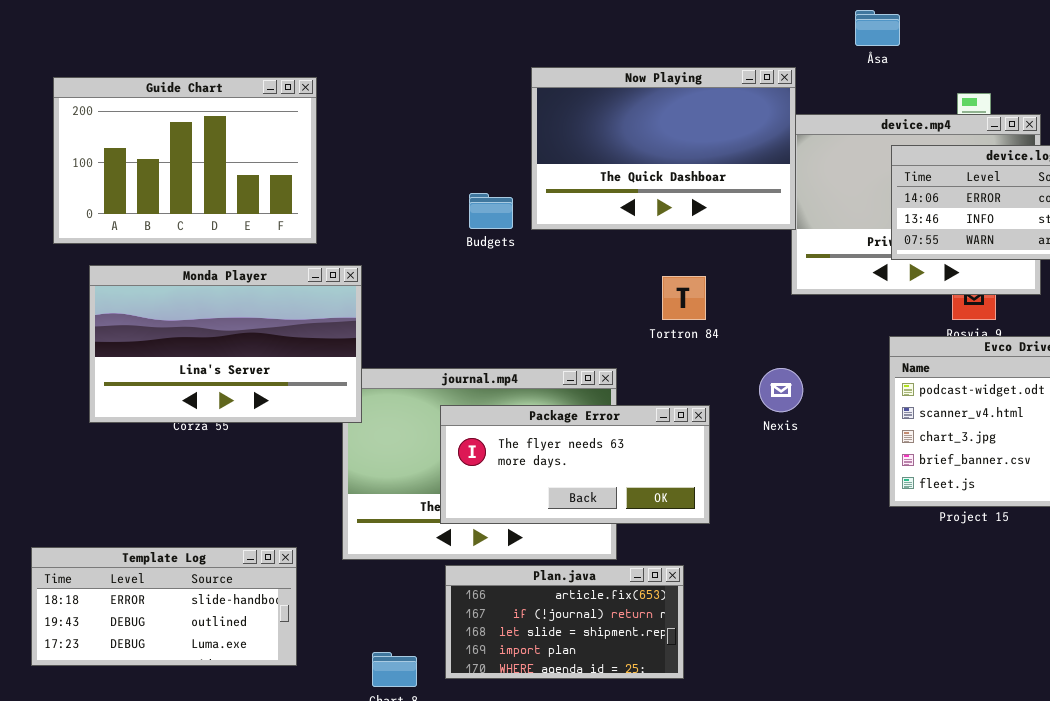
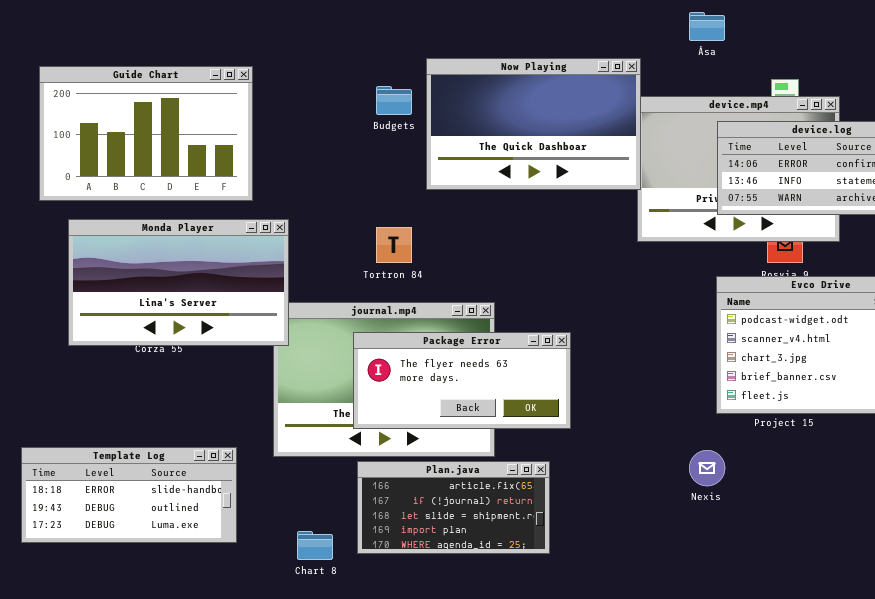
Budgets: [469,193,513,229] -> [376,86,412,115], moved
Tortron 84: [662,276,706,320] -> [376,227,412,263], moved
Nexis: [759,368,803,412] -> [689,450,725,486], moved

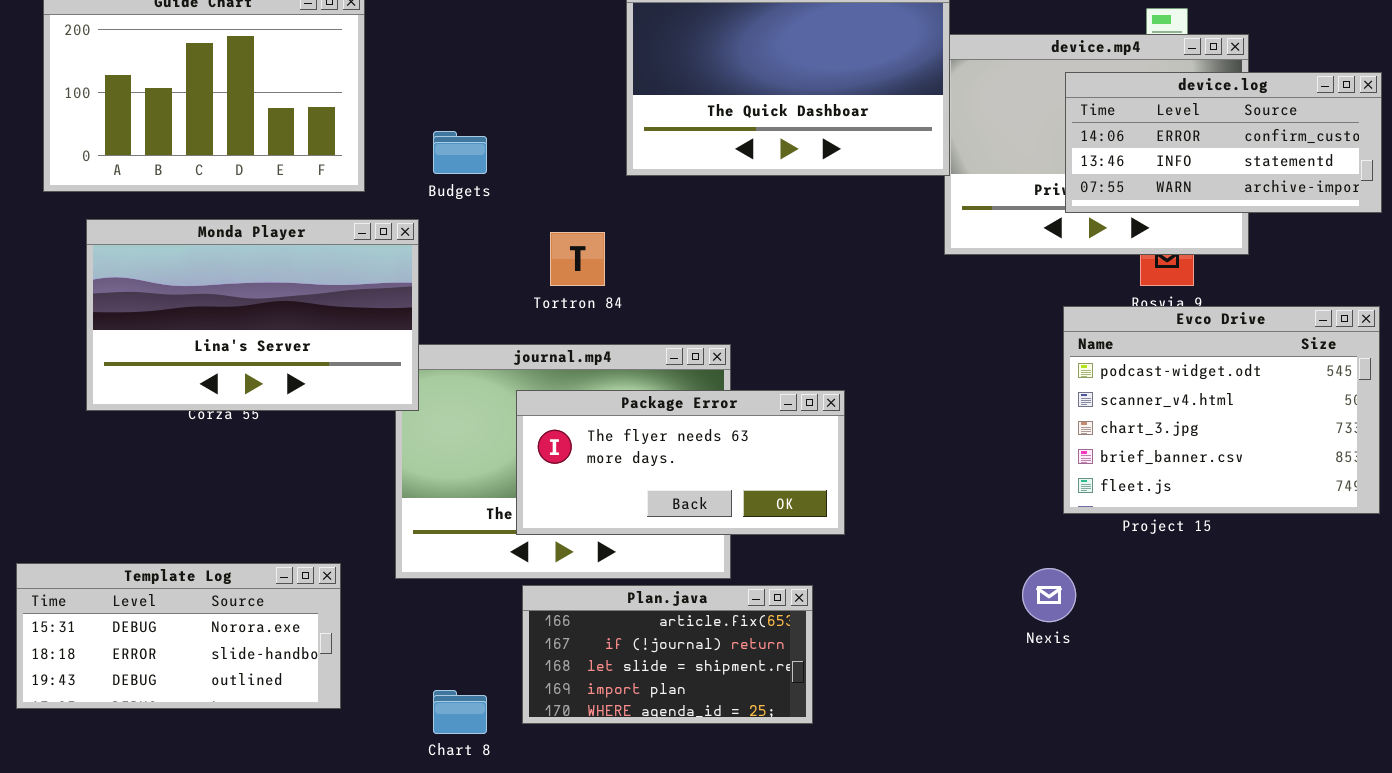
Budgets: [376,86,412,115] -> [433,131,487,174], moved
Template Log: [21,447,237,543] -> [16,563,341,709], scrolled up 1 row

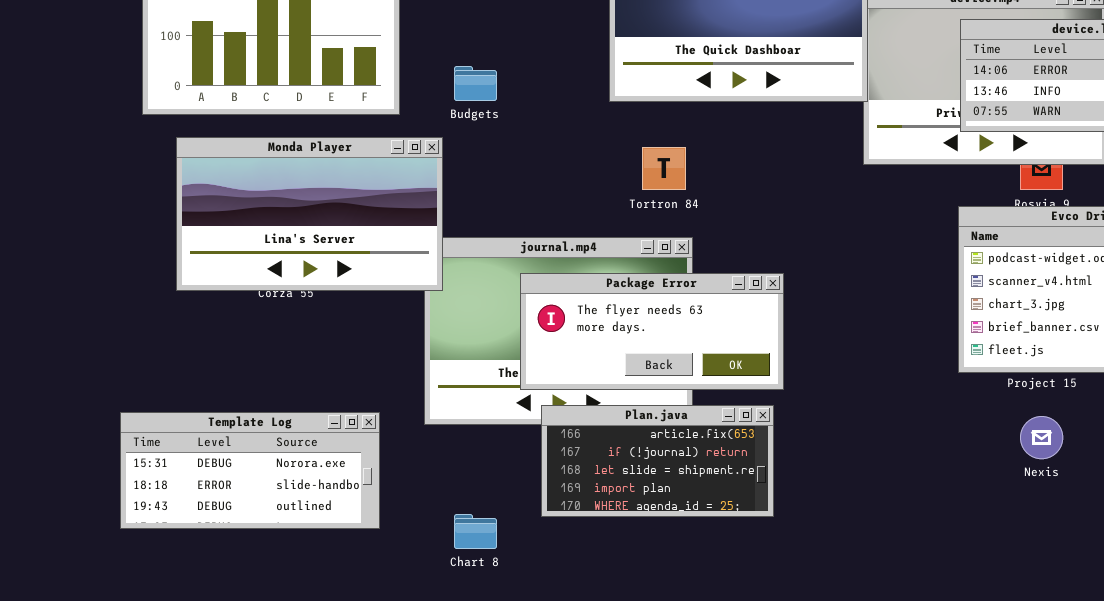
Tortron 84: [550,232,605,286] -> [642,147,686,190], moved
Nexis: [1022,568,1076,622] -> [1020,416,1063,459], moved
Plan.java: [522,585,813,724] -> [541,405,774,517], moved

